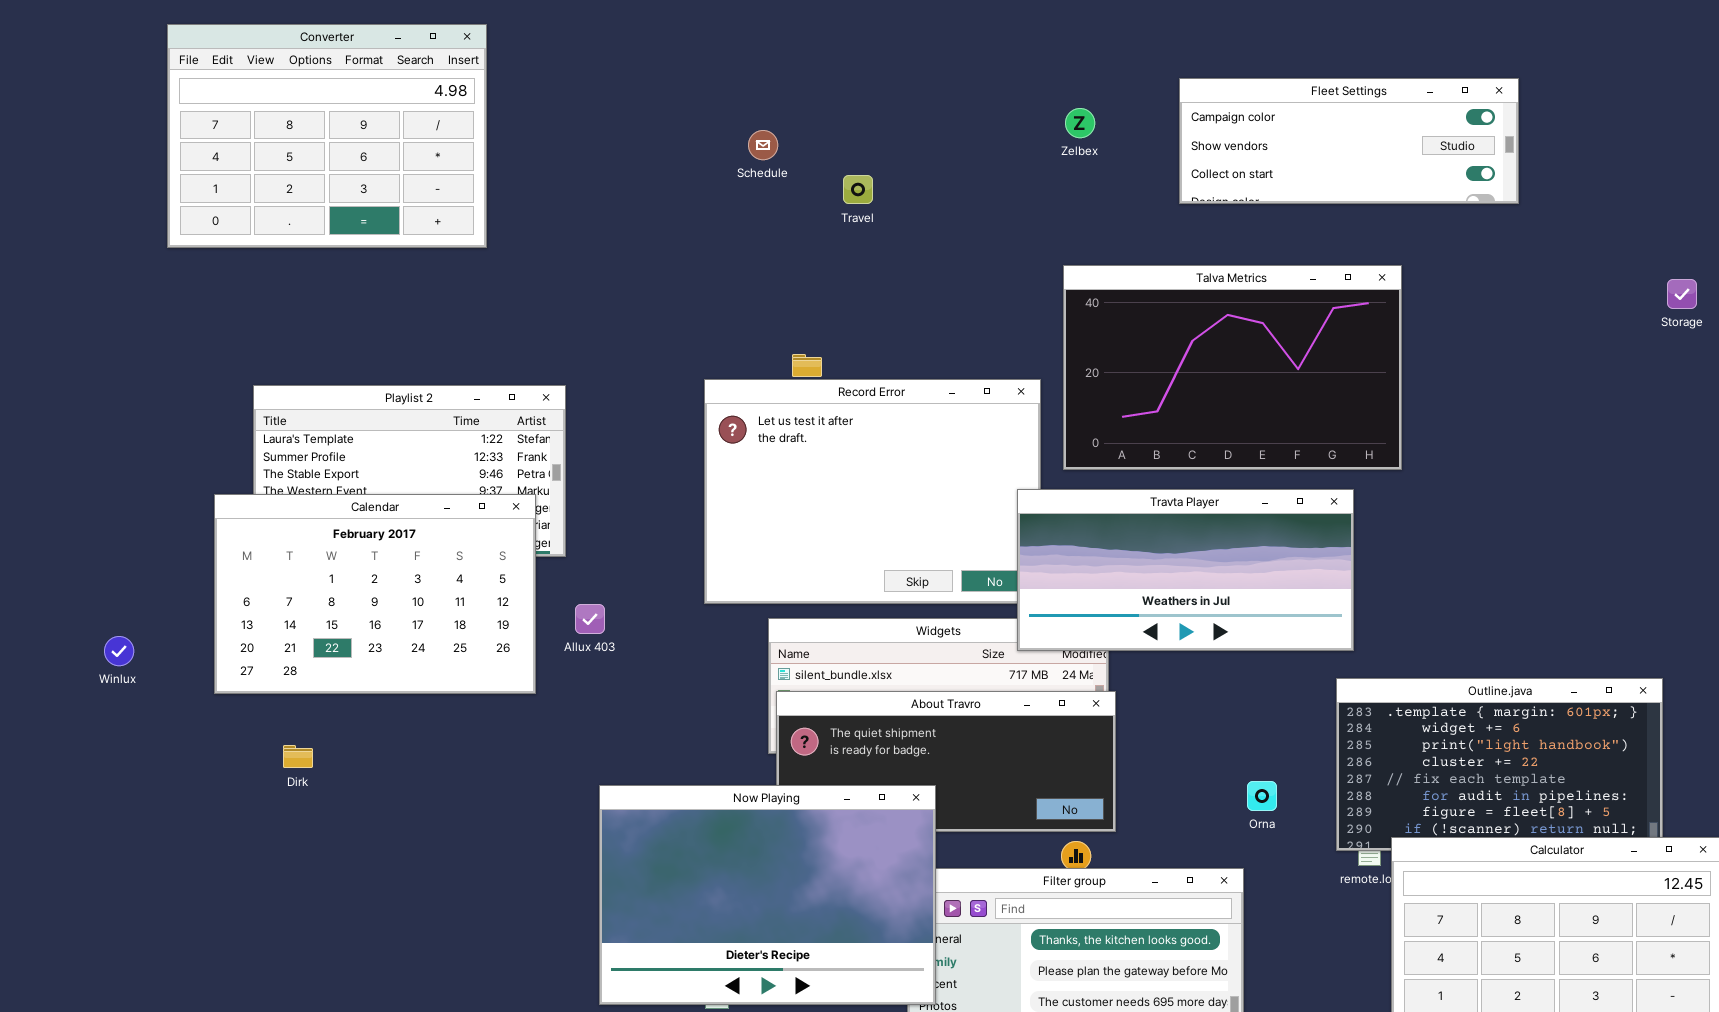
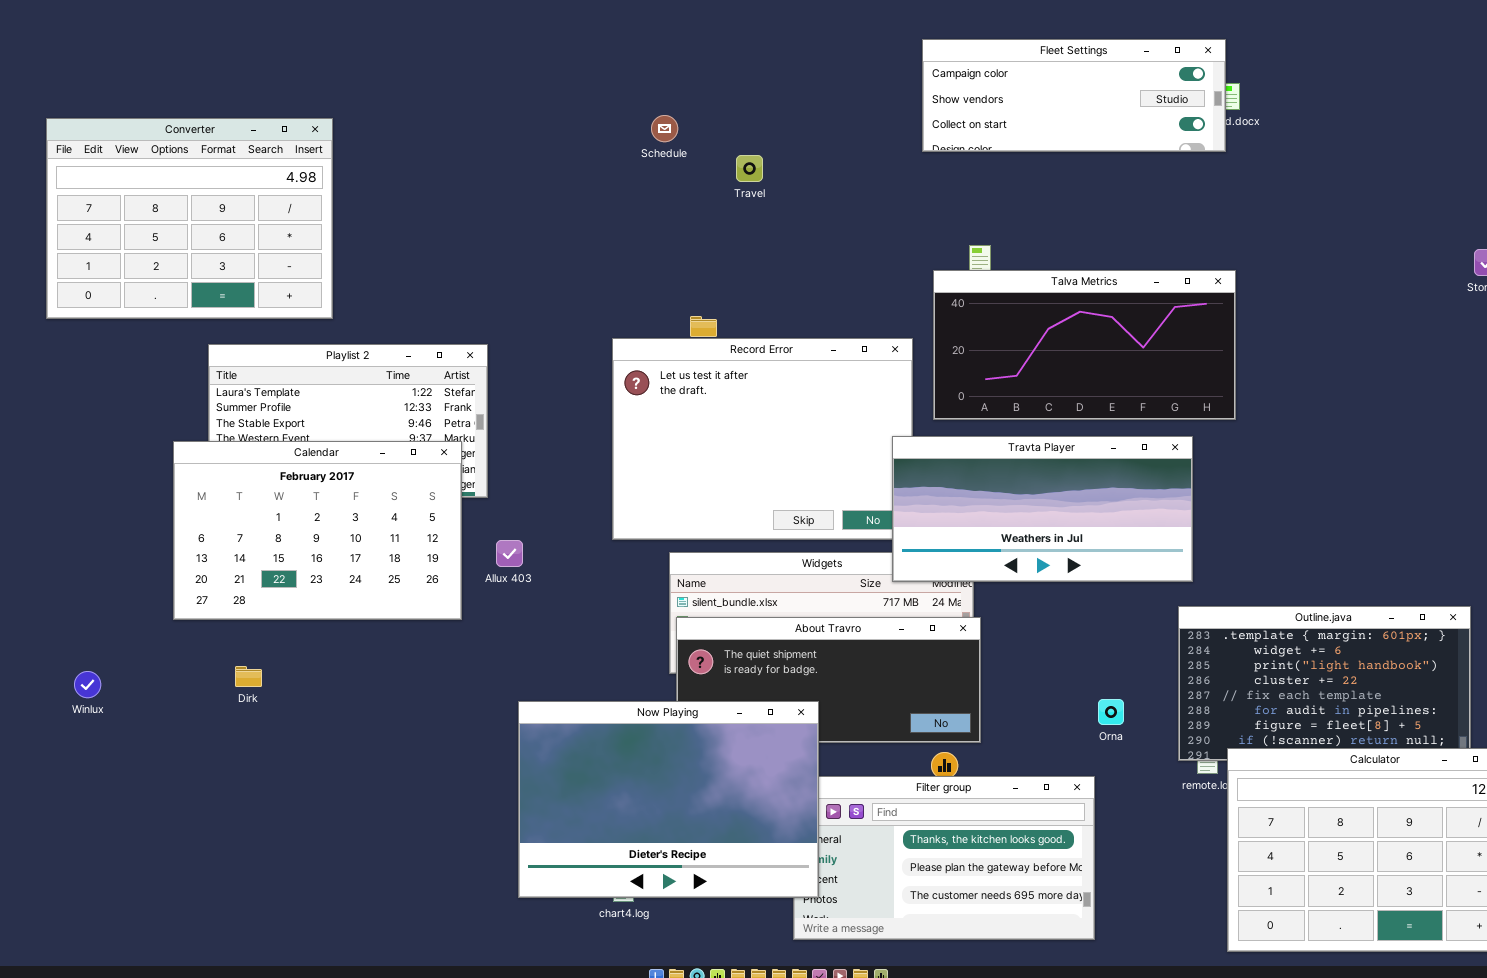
Converter: [167,24,487,248] -> [46,118,333,319], moved
Fleet Settings: [1179,78,1519,204] -> [922,39,1226,152], moved
Talva Metrics: [1063,265,1402,470] -> [933,270,1236,420], resized
Winlux: [104,636,134,666] -> [74,671,101,698], moved

